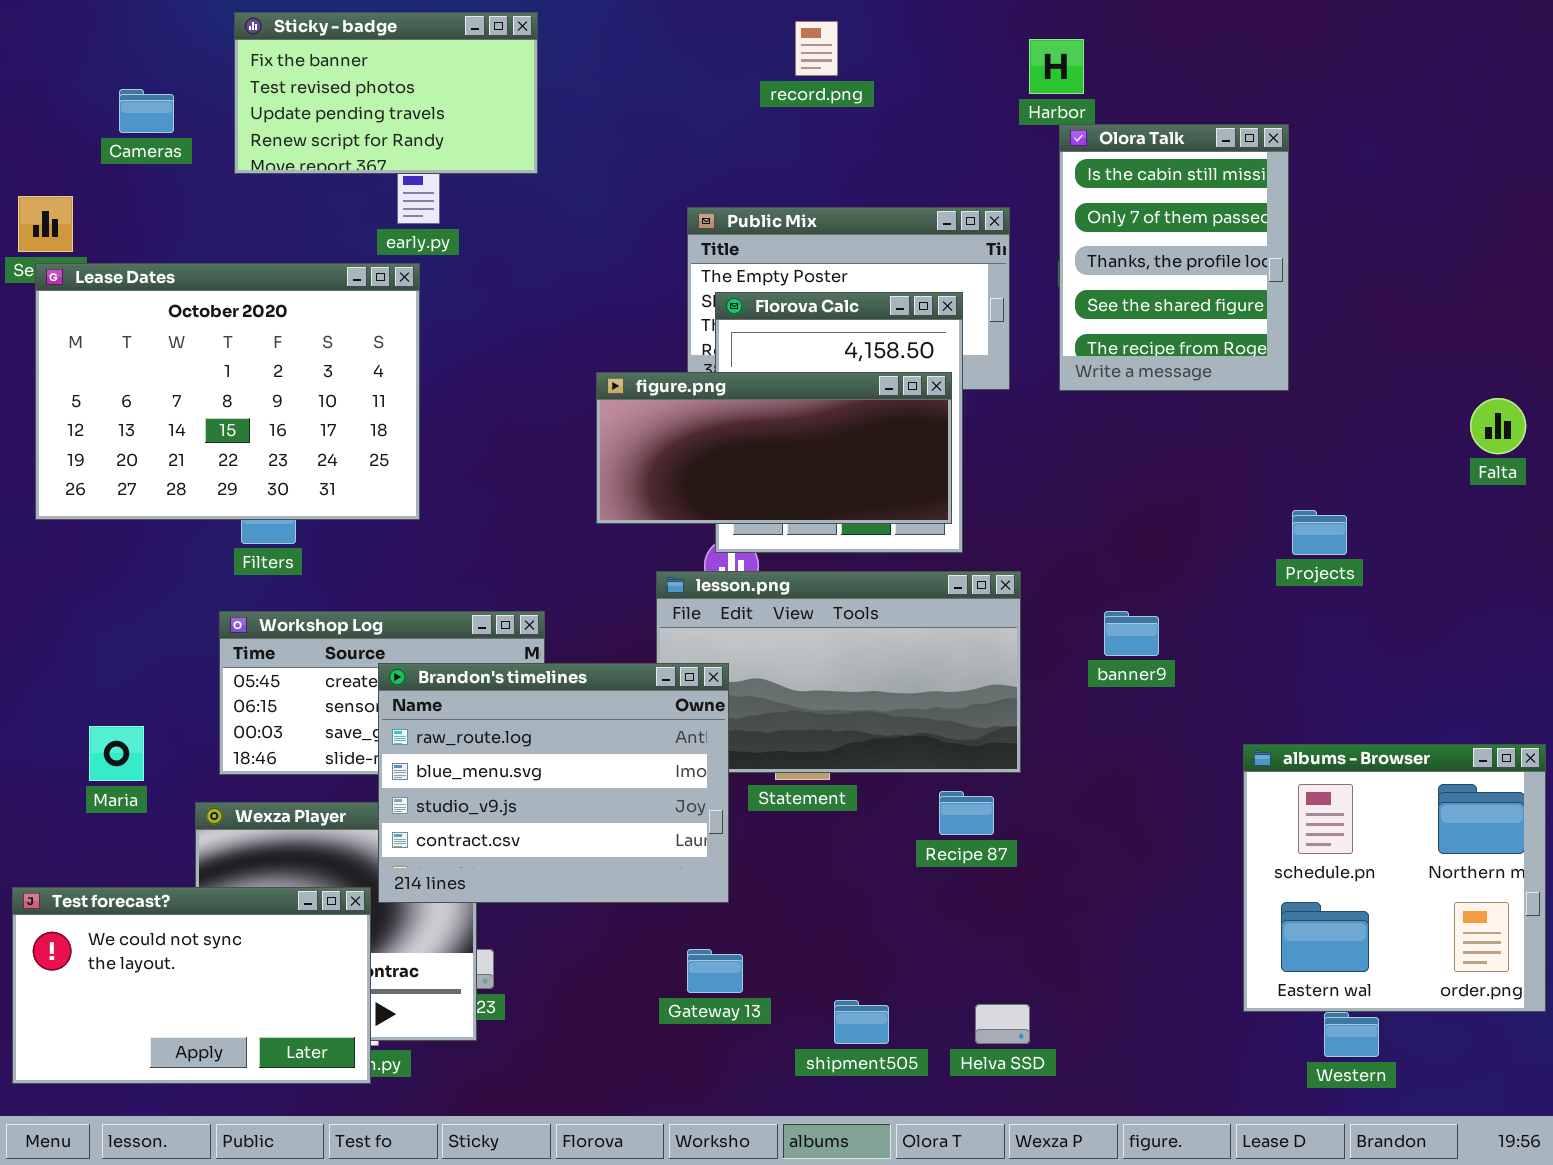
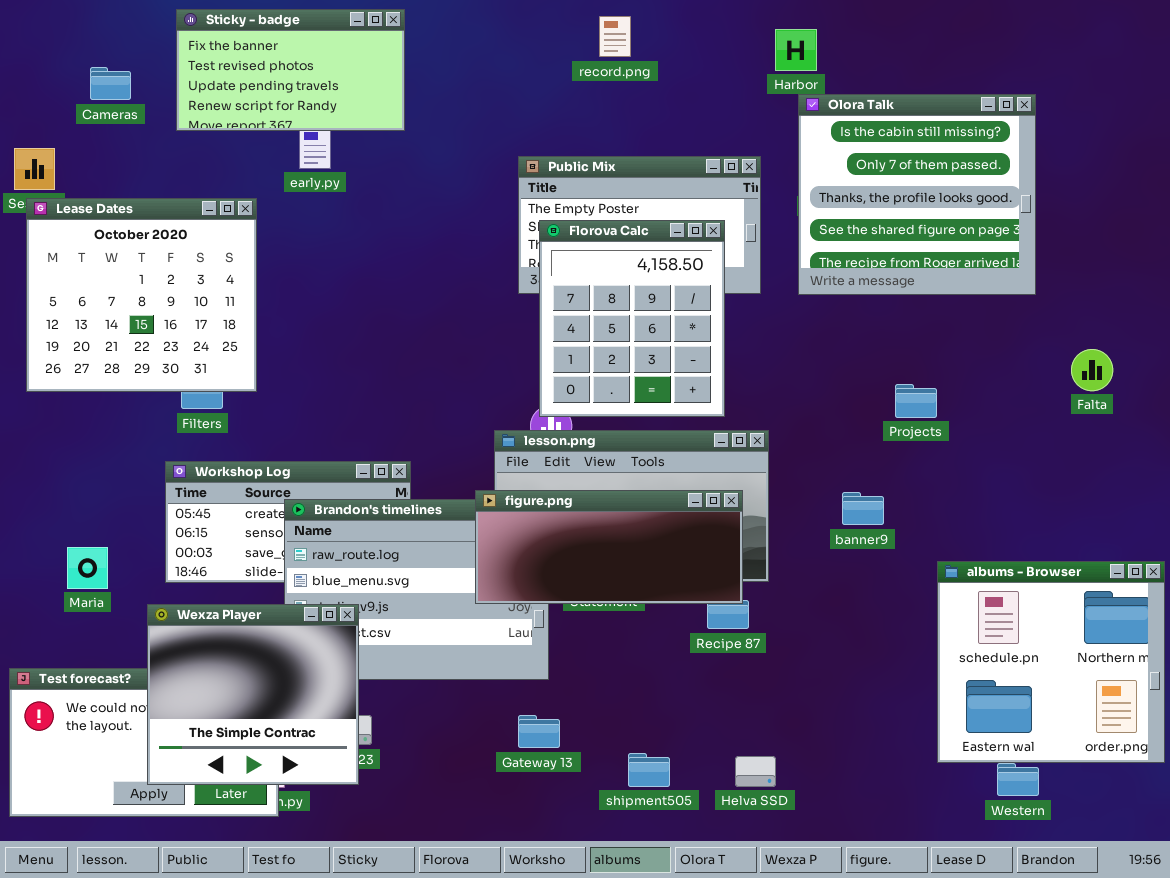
Olora Talk: [1059,124,1289,391] -> [798,94,1036,295], resized
Lease Dates: [35,263,420,520] -> [26,198,257,392], resized
figure.png: [596,372,952,524] -> [475,490,743,604], moved
Falta: [1470,398,1526,454] -> [1071,349,1113,391], moved
Projects: [1292,510,1347,555] -> [895,384,937,418], moved
banner9: [1104,611,1159,656] -> [842,492,884,525], moved
Wexza Player: [195,802,477,1041] -> [147,604,359,785], raised

